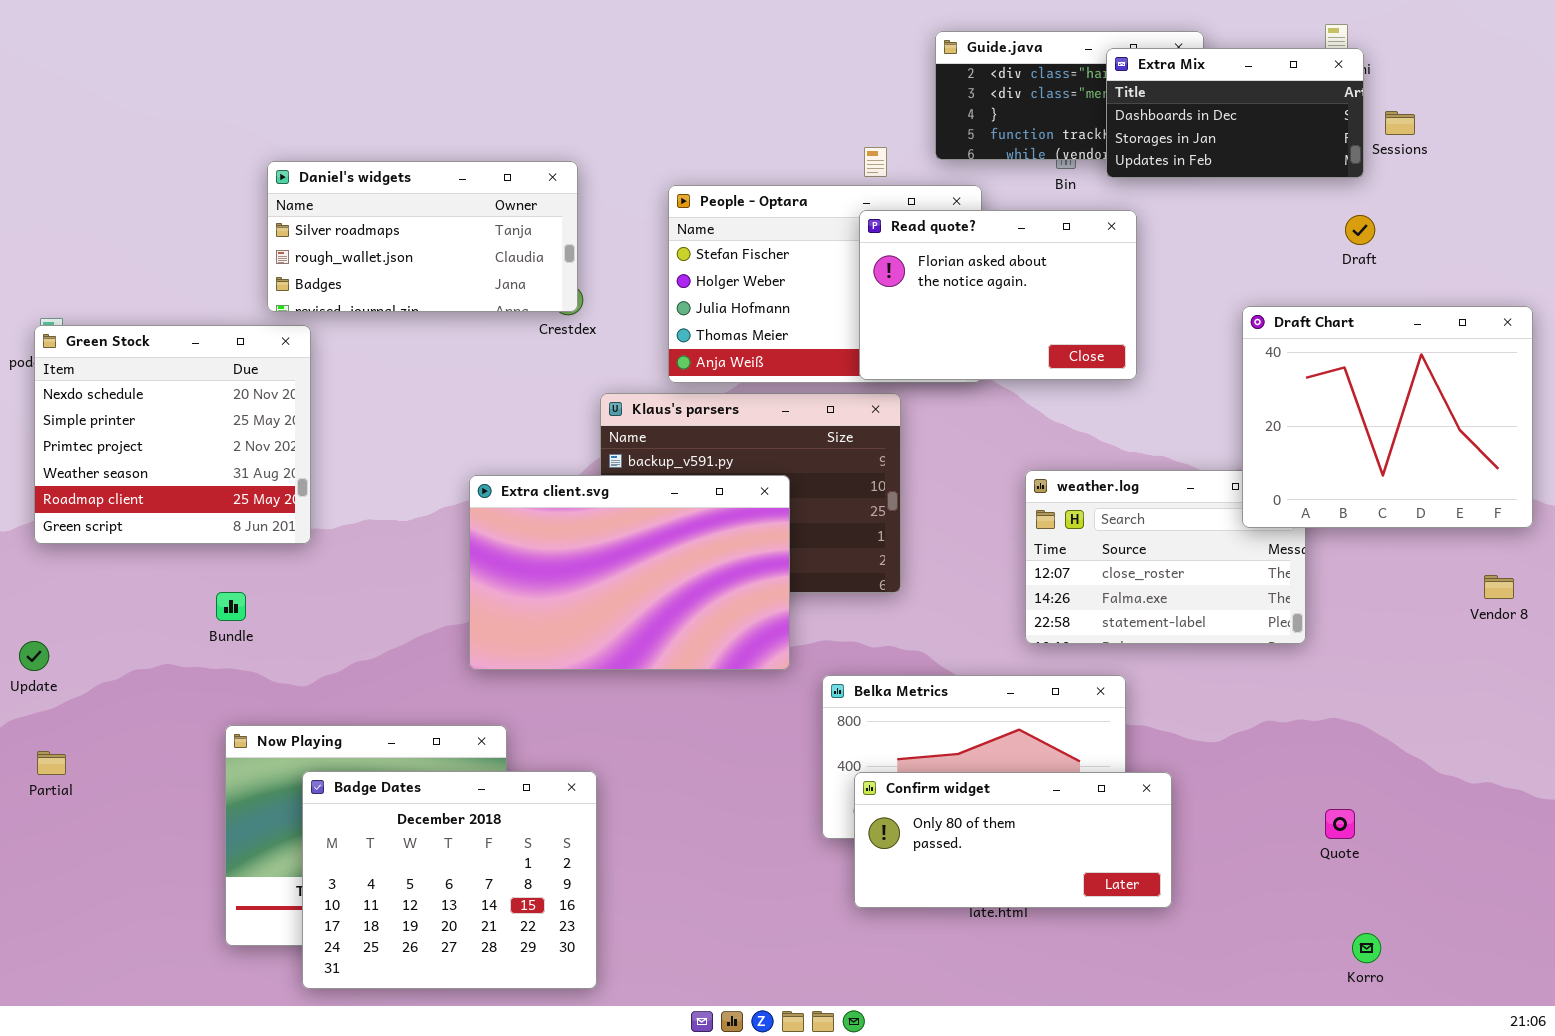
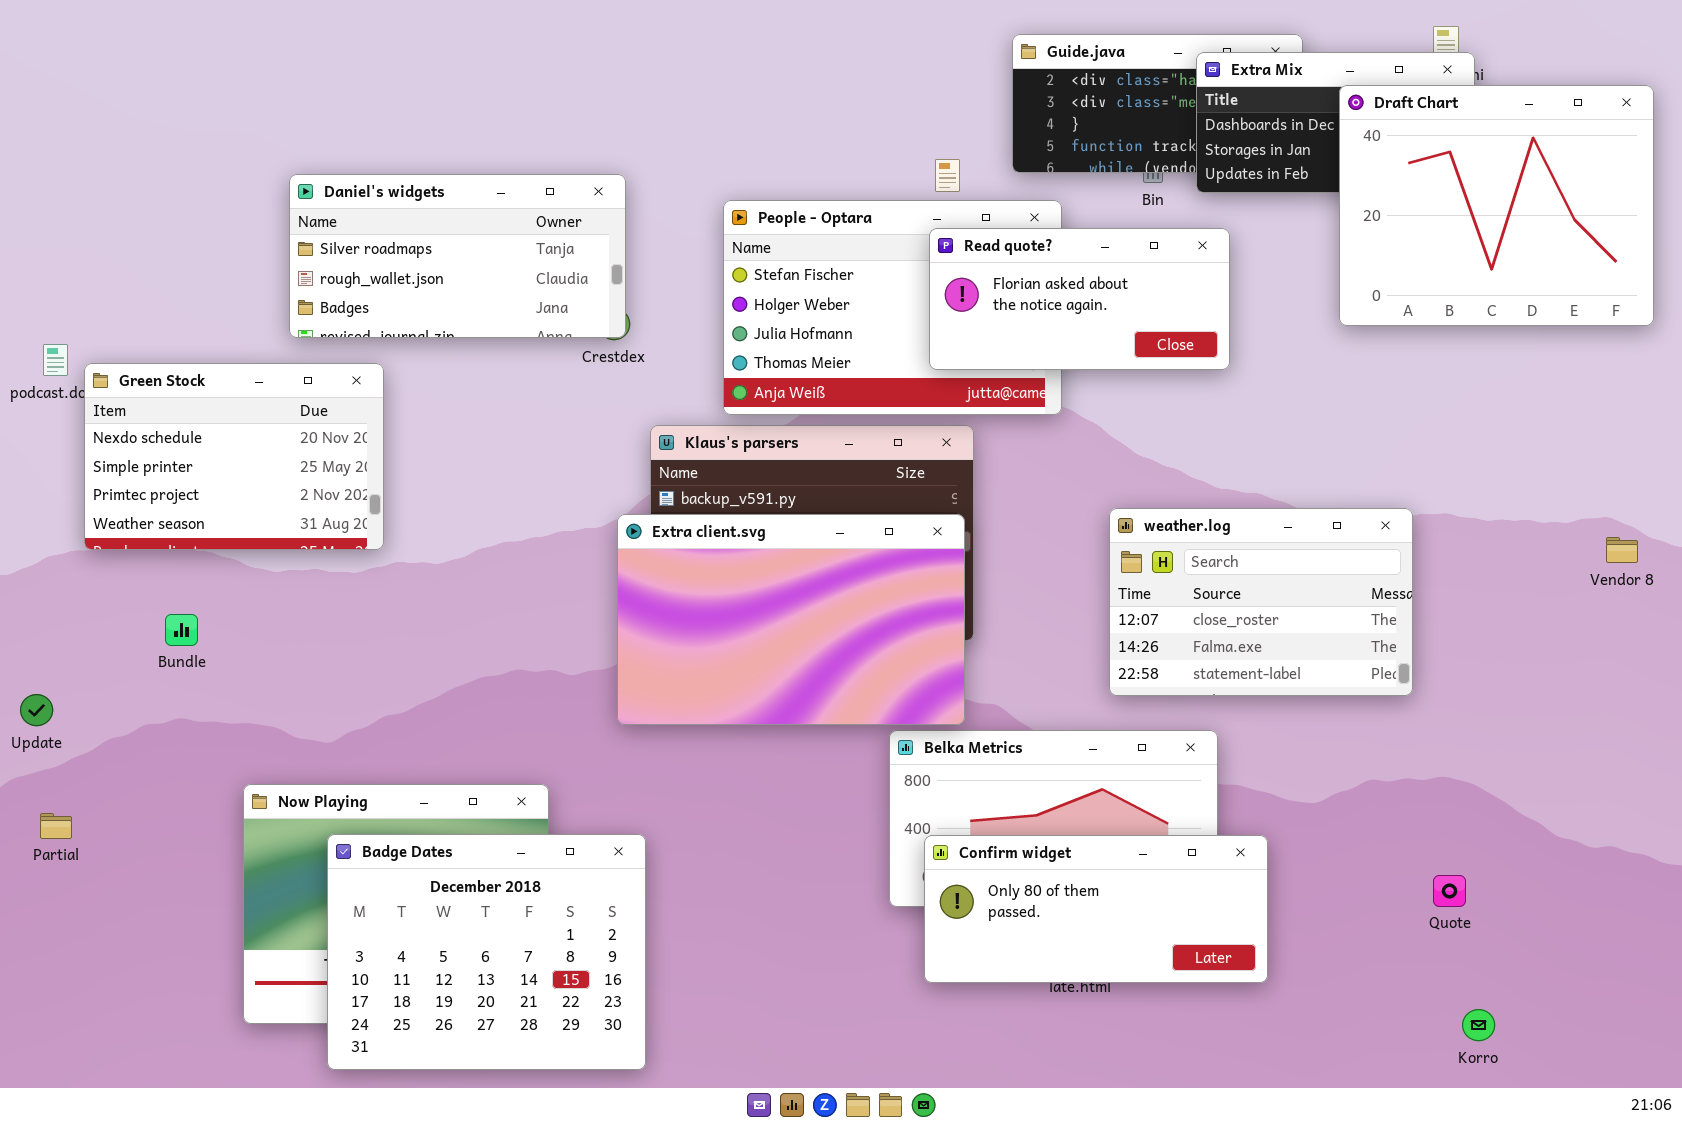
Read quote?: [859,210,1137,380] -> [929,228,1230,370], resized
Draft Chart: [1242,306,1533,528] -> [1339,85,1654,326], moved
Green Stock: [34,325,311,544] -> [84,363,384,550], moved, resized
Extra client.svg: [469,475,790,670] -> [617,514,965,725], moved
Vendor 8: [1484,575,1514,599] -> [1606,537,1638,563], moved
Bundle: [216,592,246,621] -> [165,614,198,646], moved

